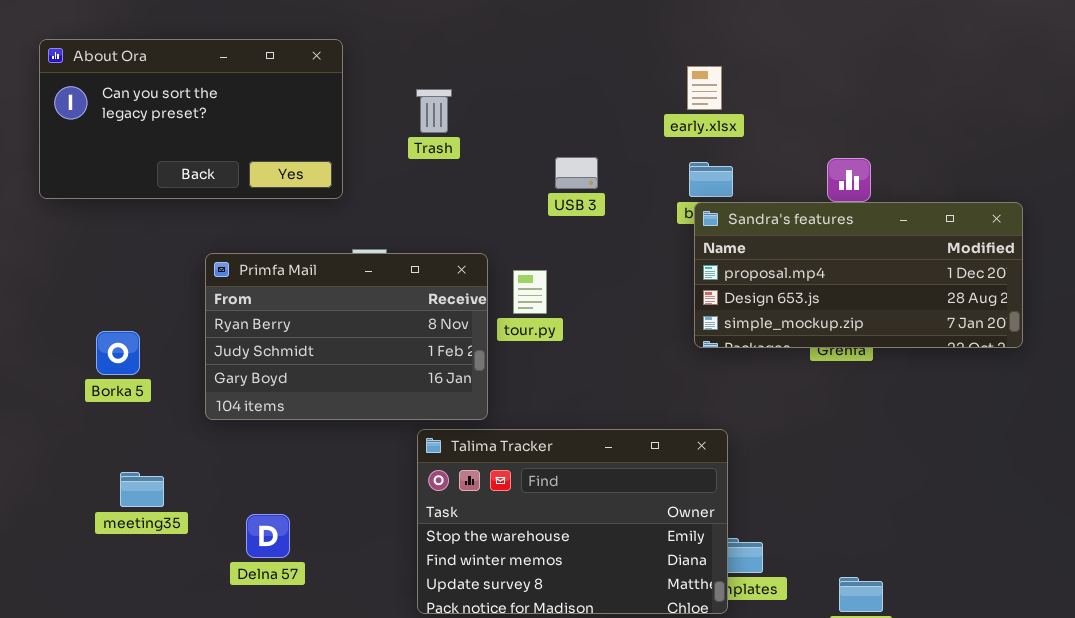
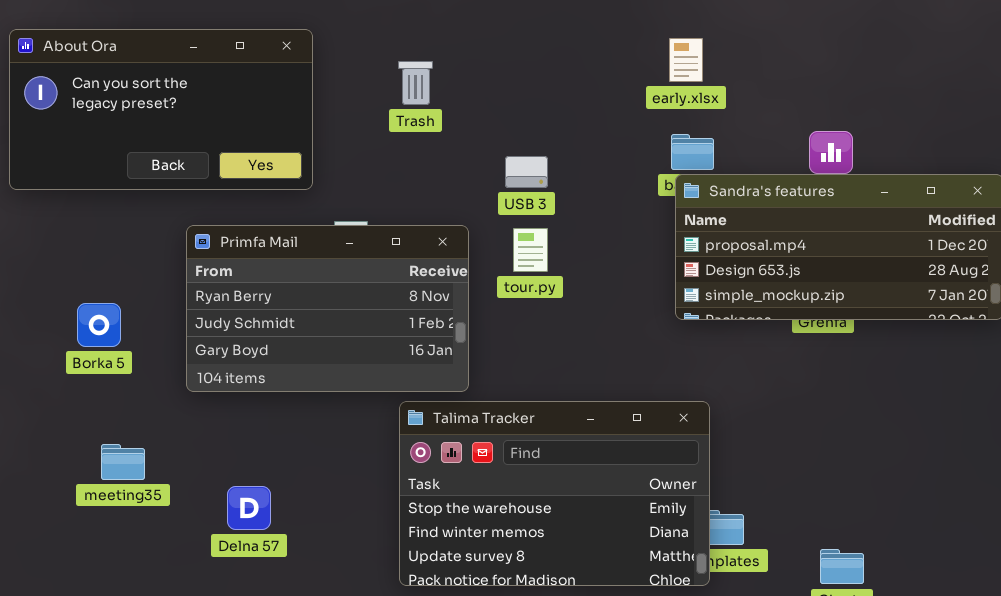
About Ora: [39,39,343,199] -> [9,29,313,190], moved
USB 3: [555,157,598,189] -> [505,156,548,188], moved
tour.py: [513,270,547,314] -> [513,228,548,272], moved

